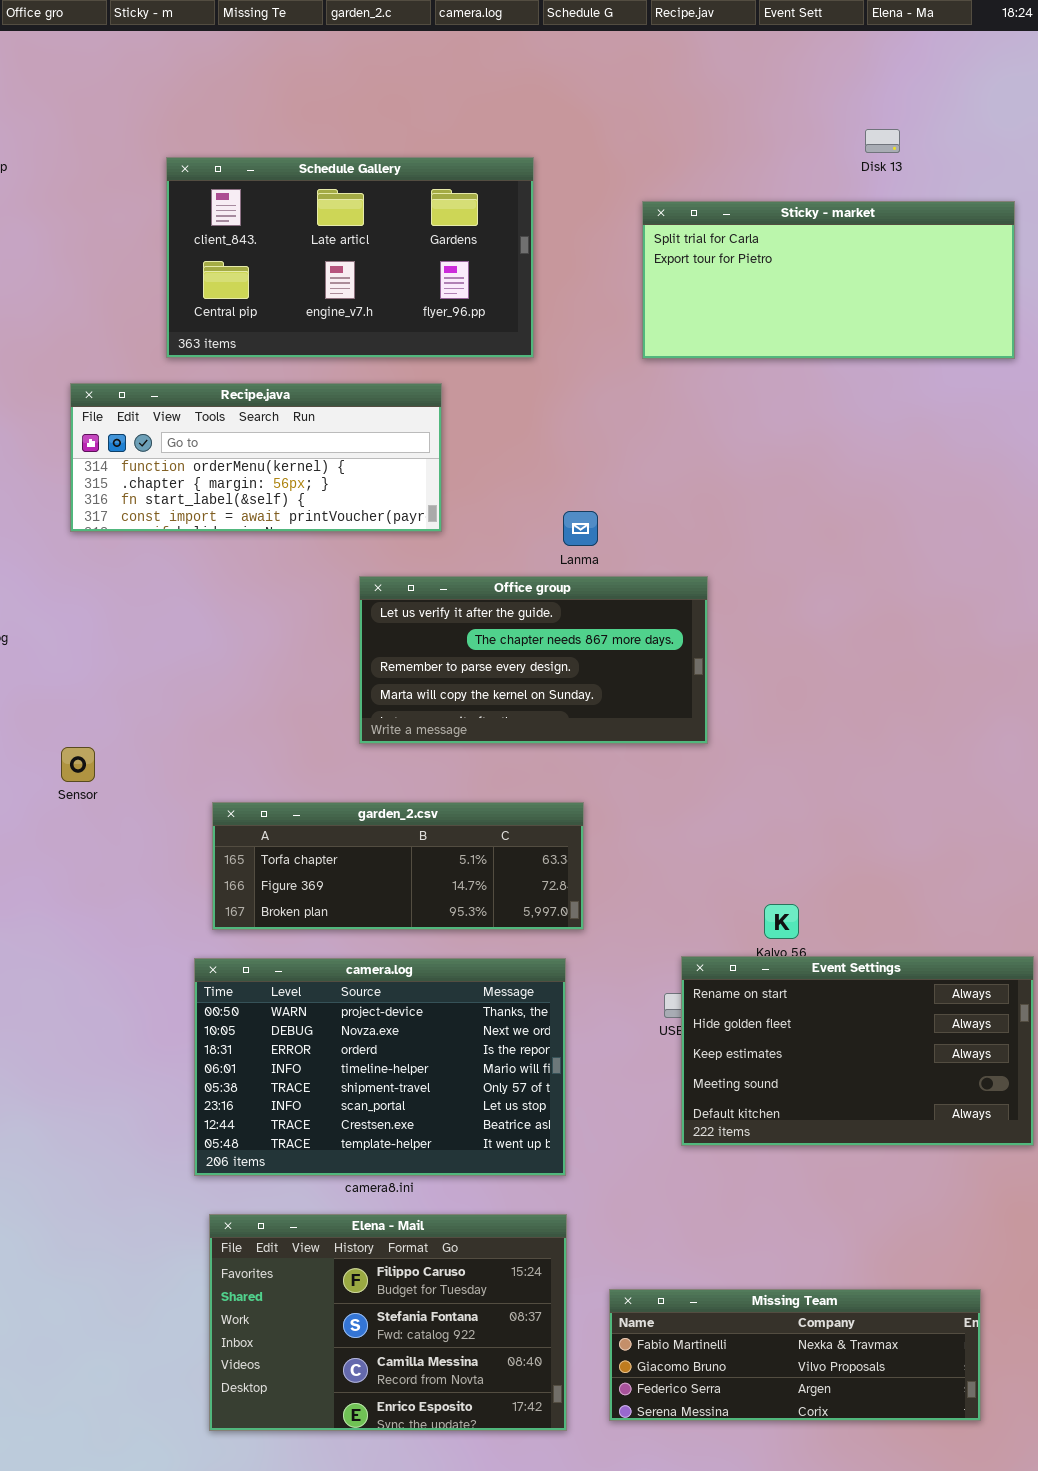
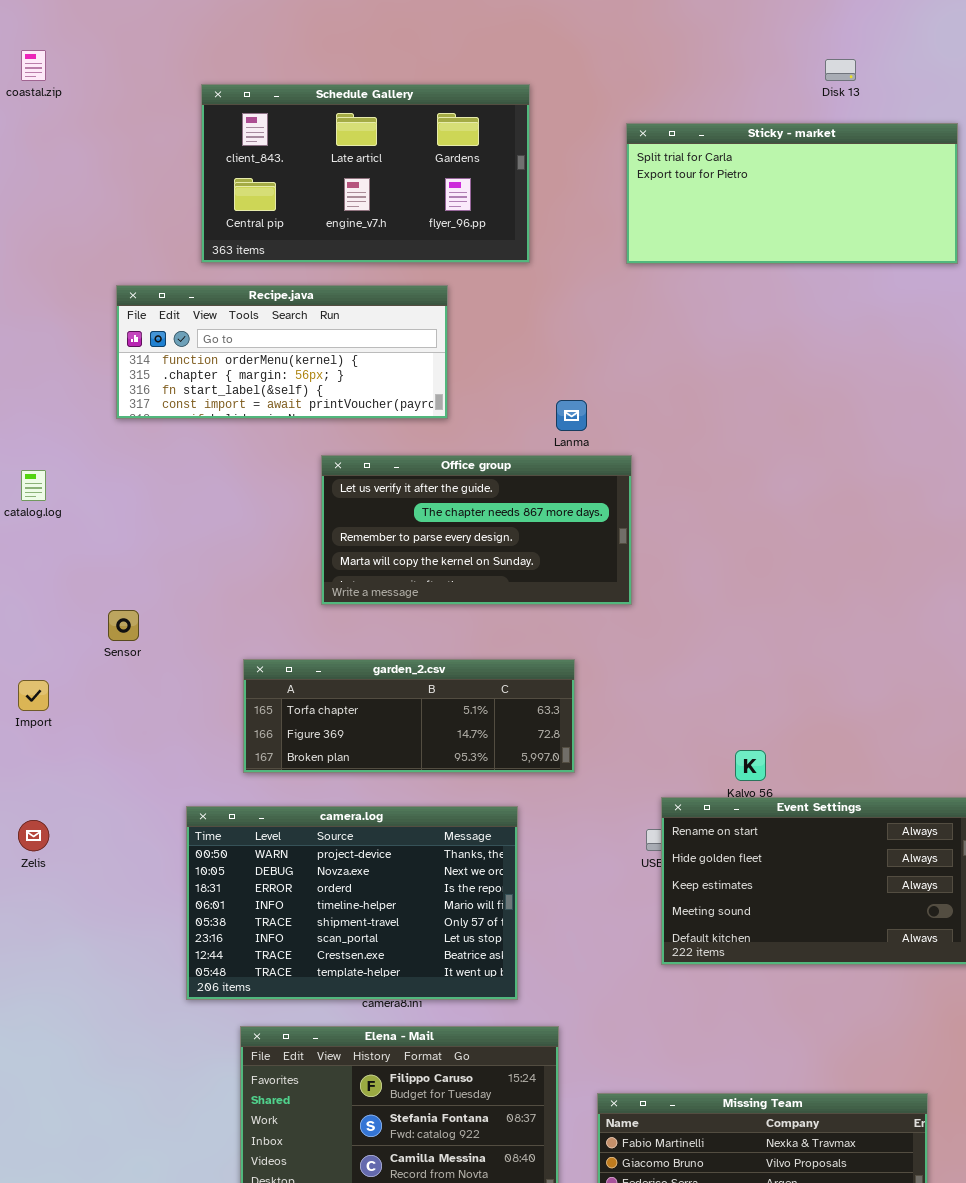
Office group: [359,576,708,744] -> [321,455,632,605], moved
camera.log: [194,958,566,1176] -> [186,806,518,1000], moved

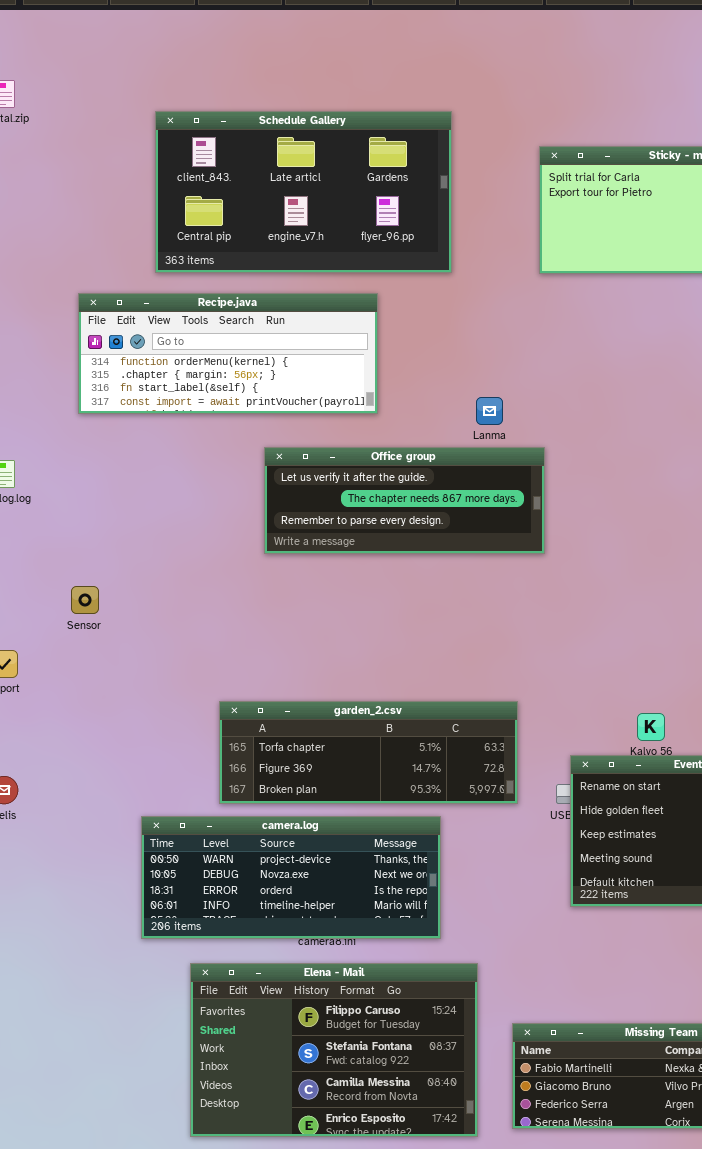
Office group: [321,455,632,605] -> [264,447,545,554], resized
garden_2.csv: [243,659,575,773] -> [219,701,518,804], moved
camera.log: [186,806,518,1000] -> [141,816,441,939], resized

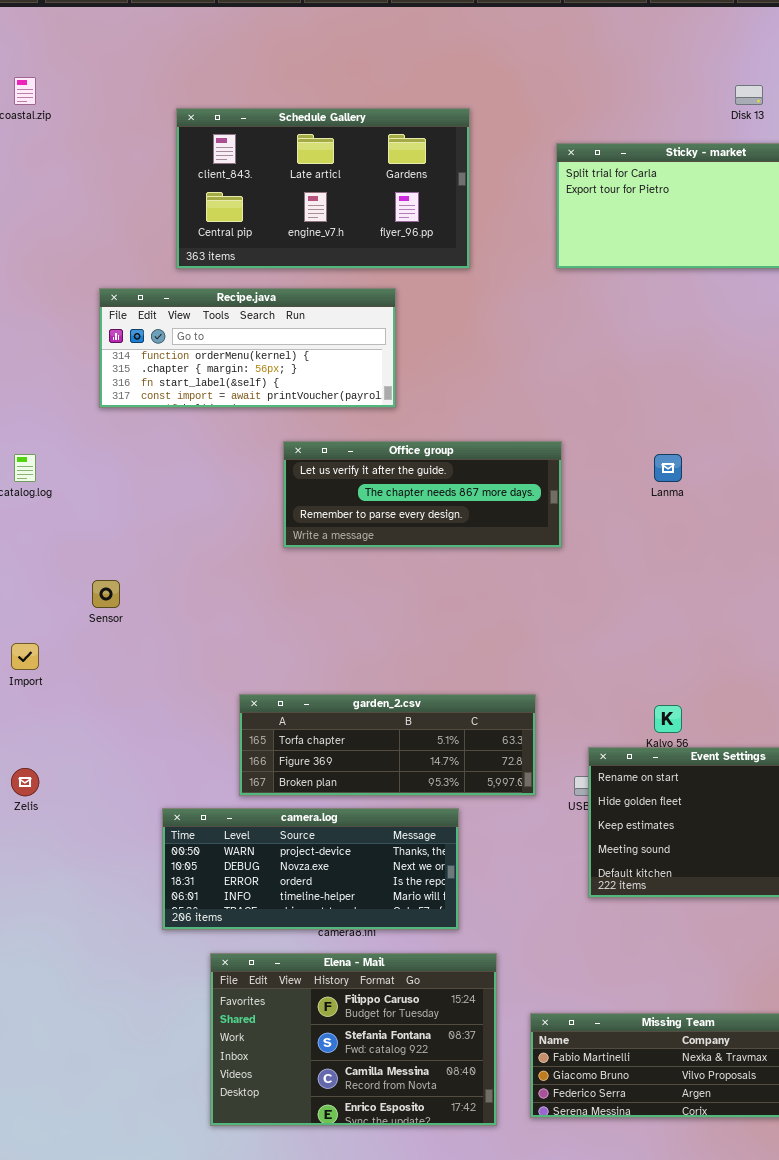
Lanma: [476,397,503,425] -> [654,454,682,482], moved

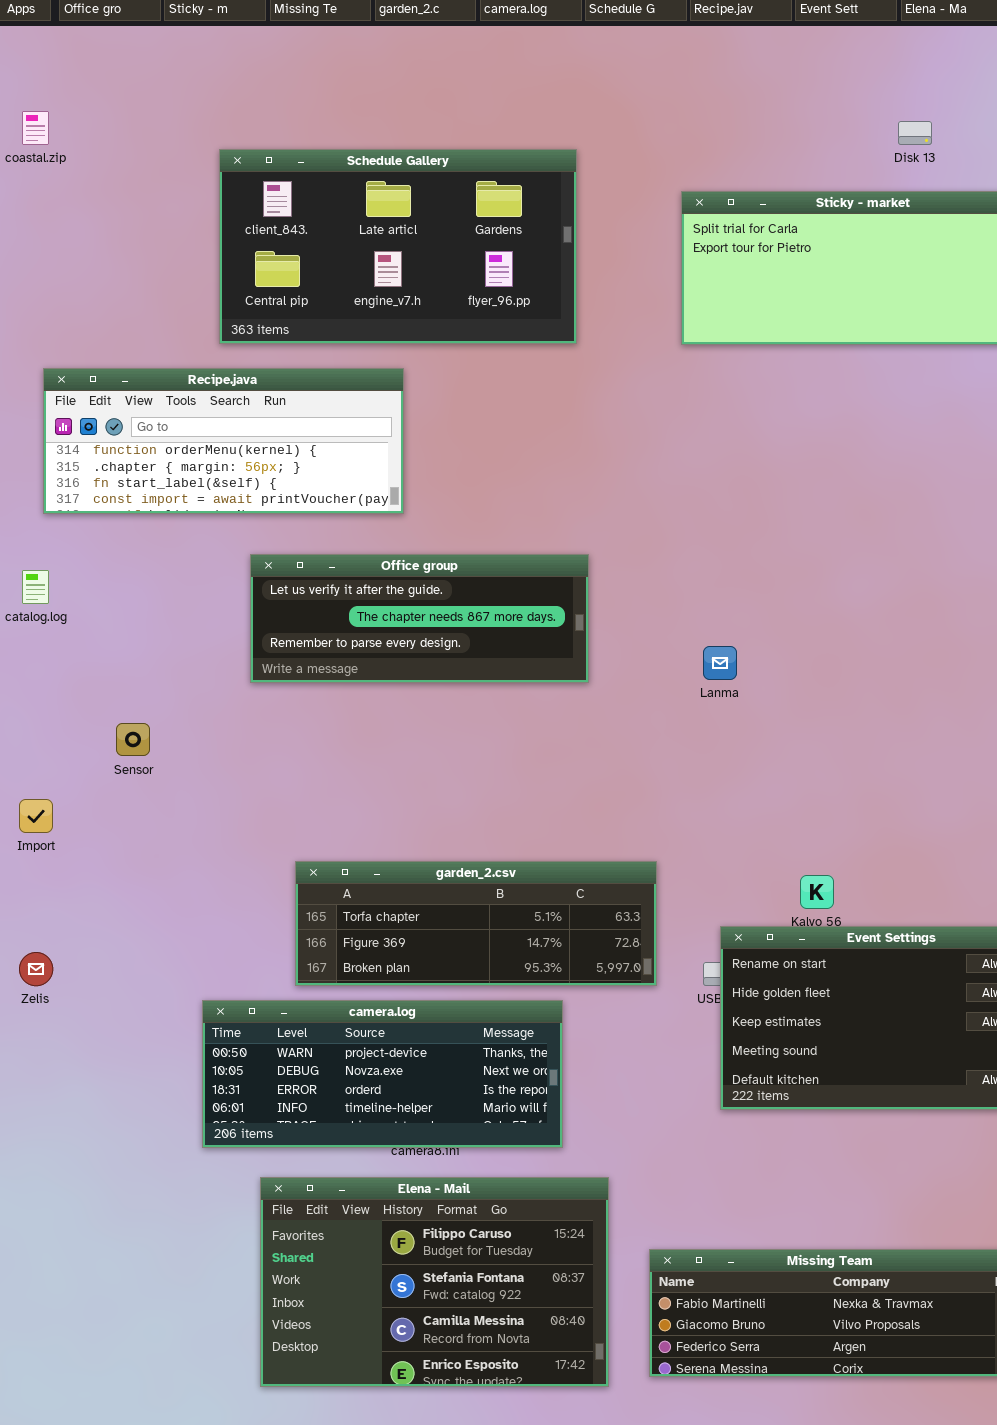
Recipe.java: [99,288,396,408] -> [43,368,404,514], moved
Office group: [283,441,562,548] -> [250,554,589,683], moved
Lanma: [654,454,682,482] -> [703,646,737,680], moved

